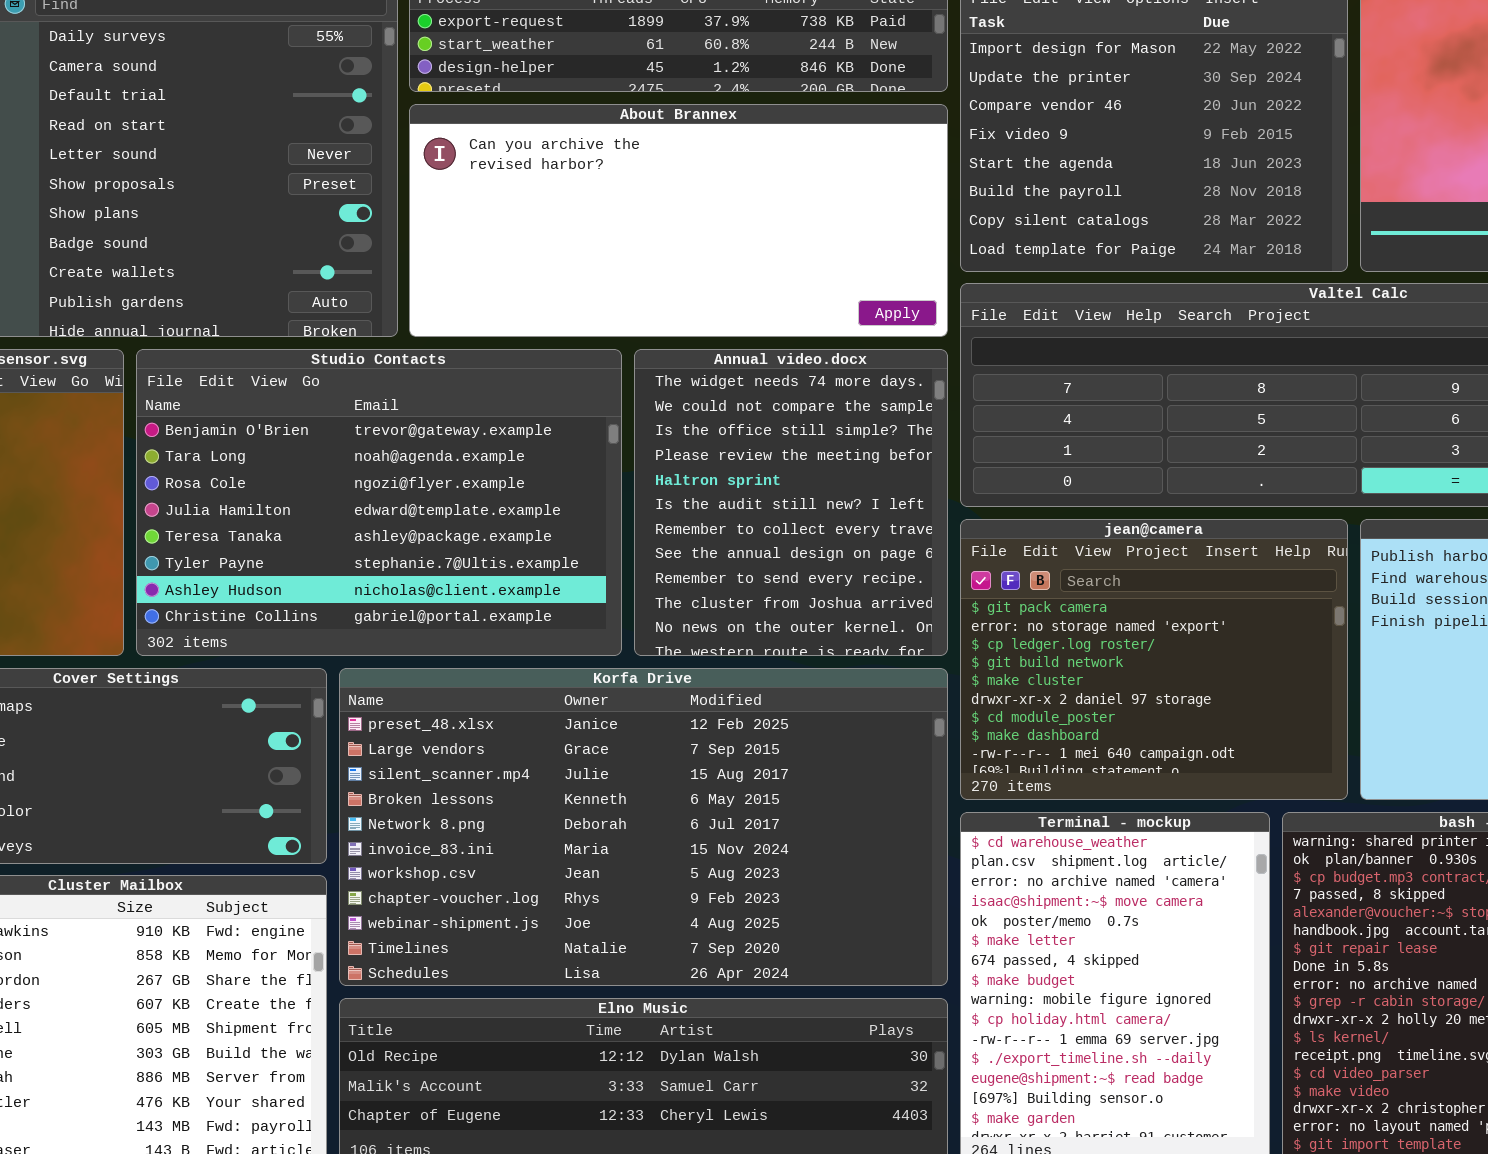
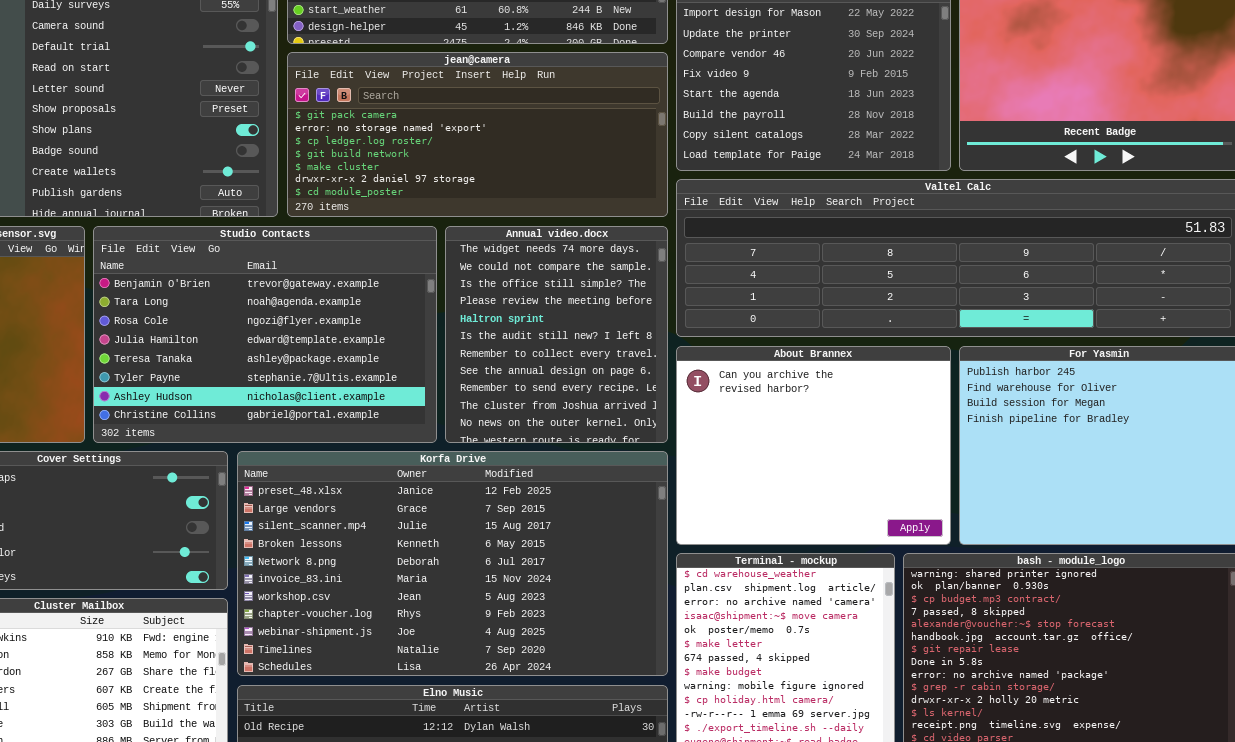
About Brannex: [409,104,948,337] -> [676,346,951,545], moved, resized
jean@camera: [960,519,1348,800] -> [287,52,668,217], moved, resized

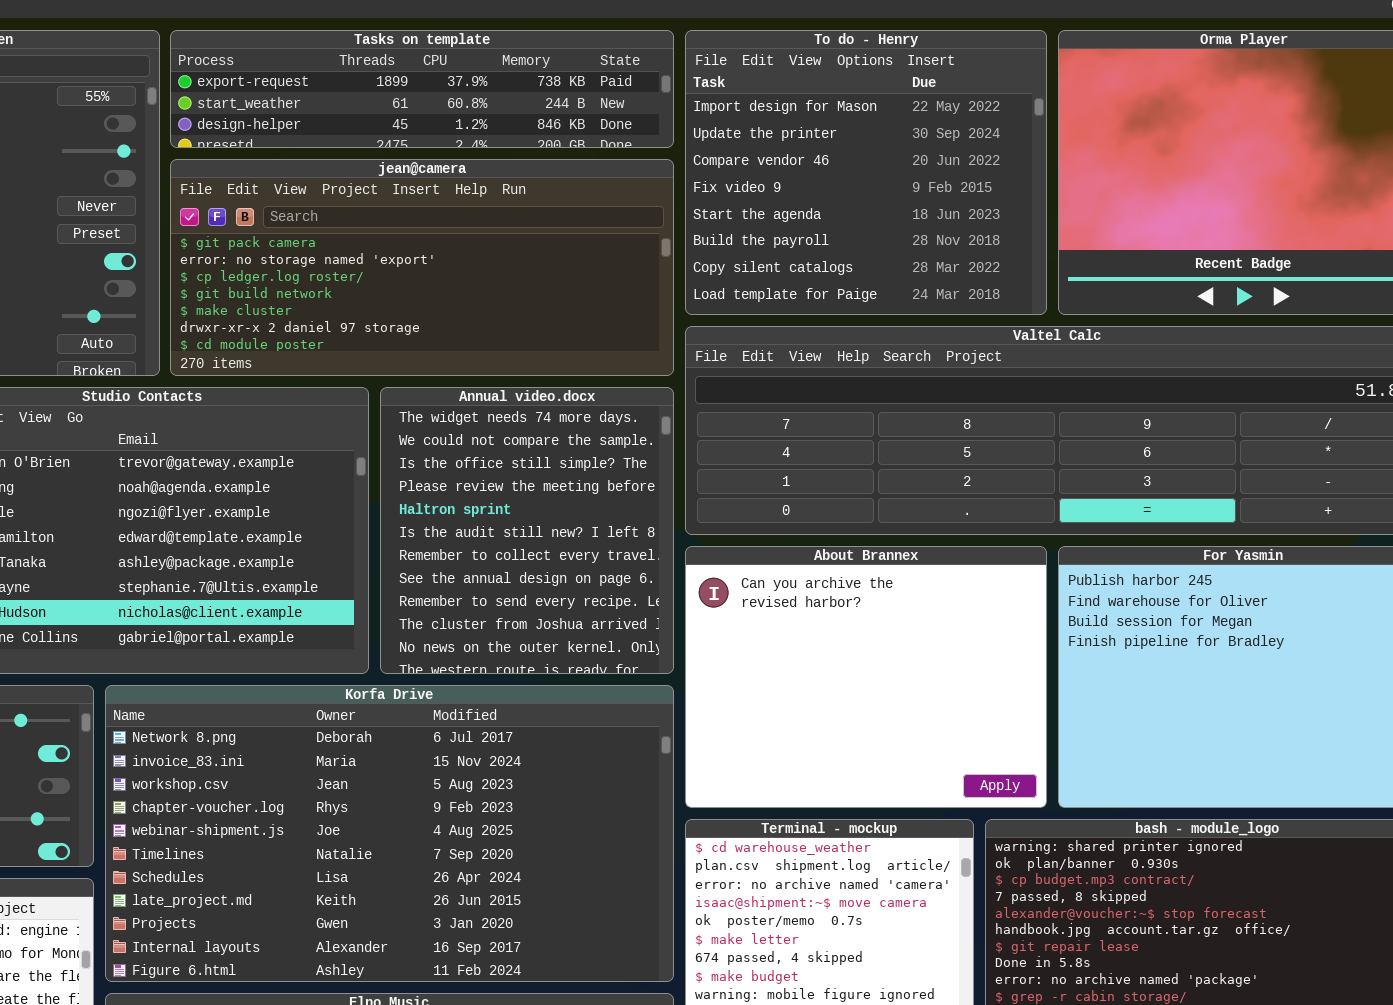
Korfa Drive: [237,451,668,676] -> [105,685,674,982], scrolled down 4 rows

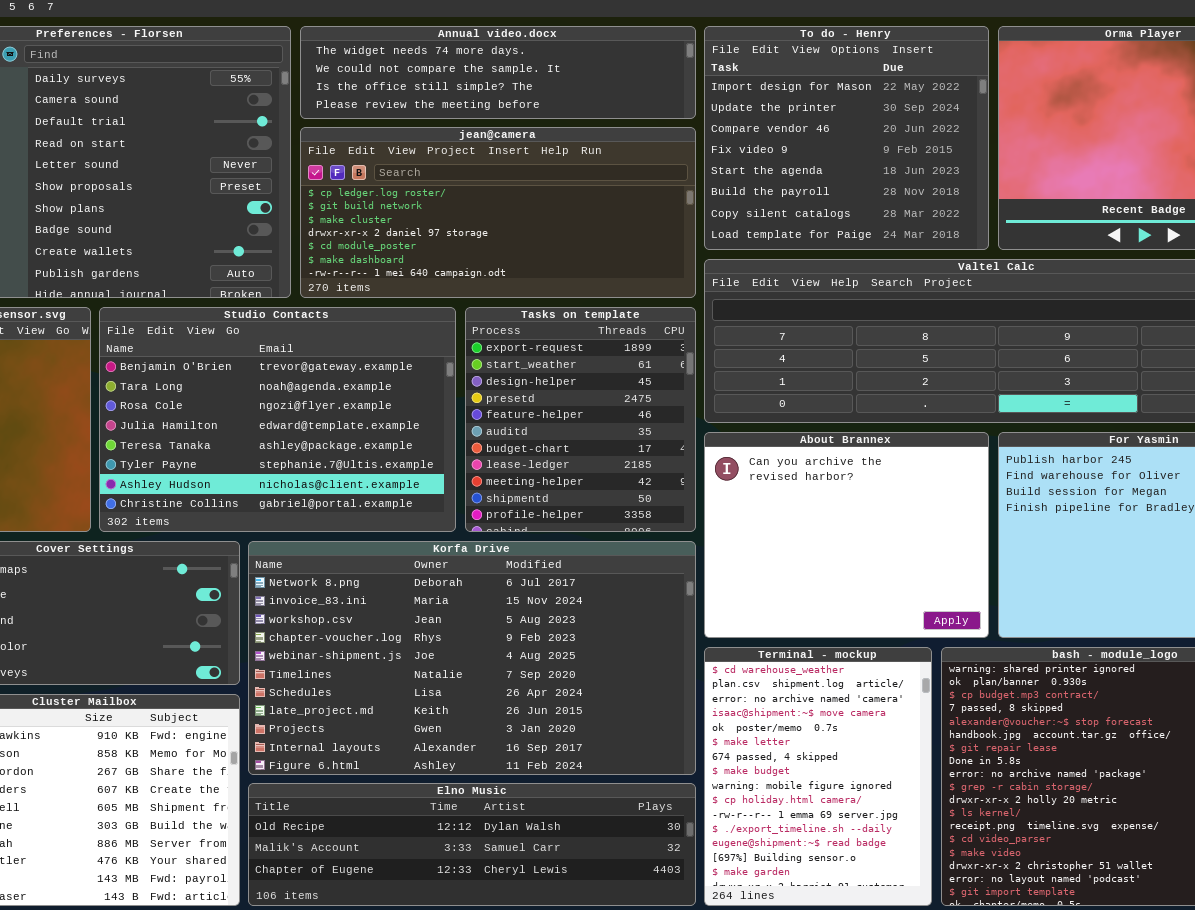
Tasks on template: [170,30,674,148] -> [465,307,696,532], moved, resized
jean@camera: [170,159,674,376] -> [300,127,696,298], scrolled down 2 rows
Annual video.docx: [380,387,674,674] -> [300,26,696,119], moved, resized

